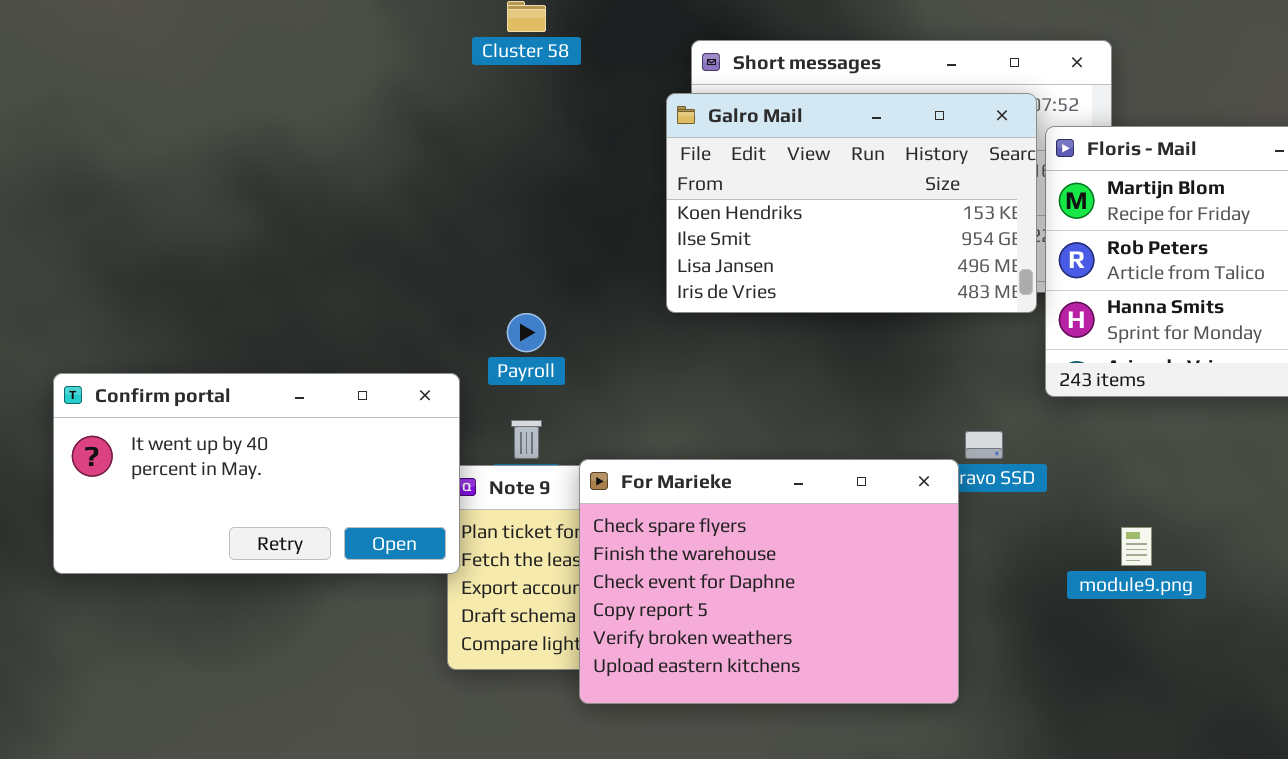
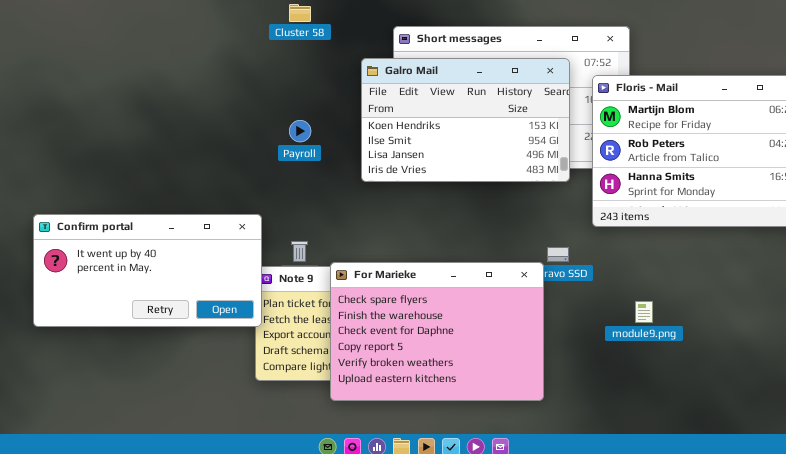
Galro Mail: [666,93,1037,313] -> [361,58,570,182], moved
Payroll: [507,313,546,352] -> [289,120,311,142], moved

